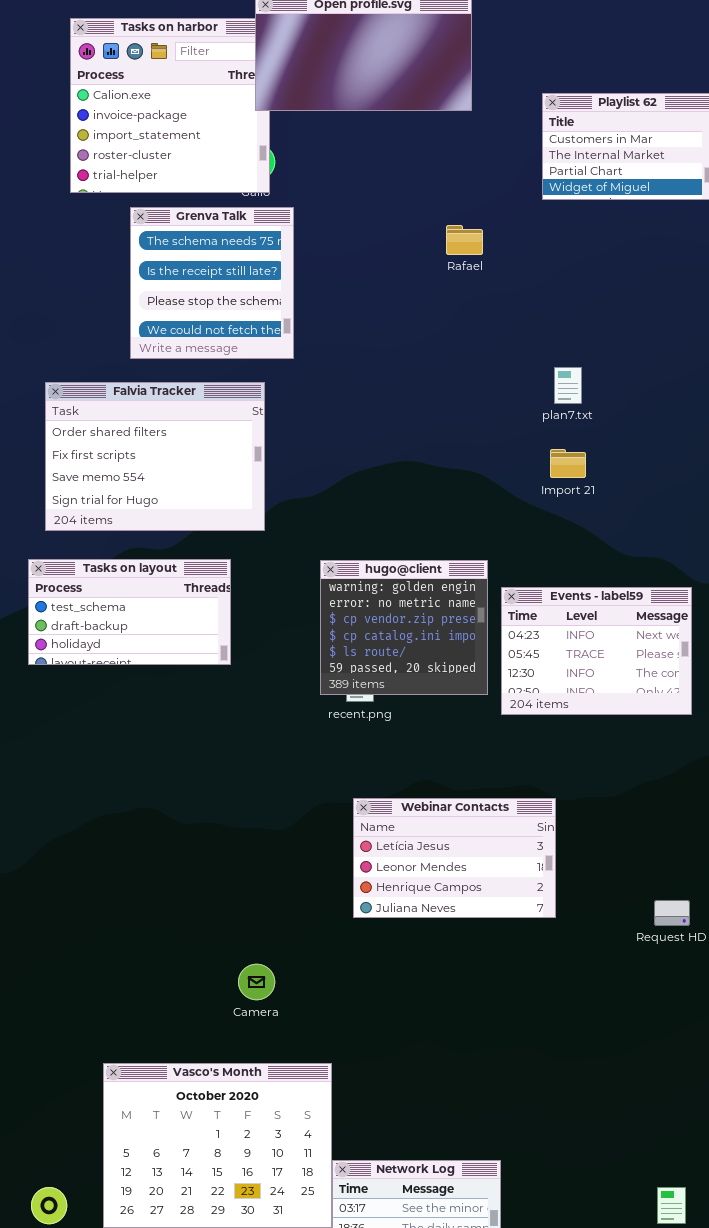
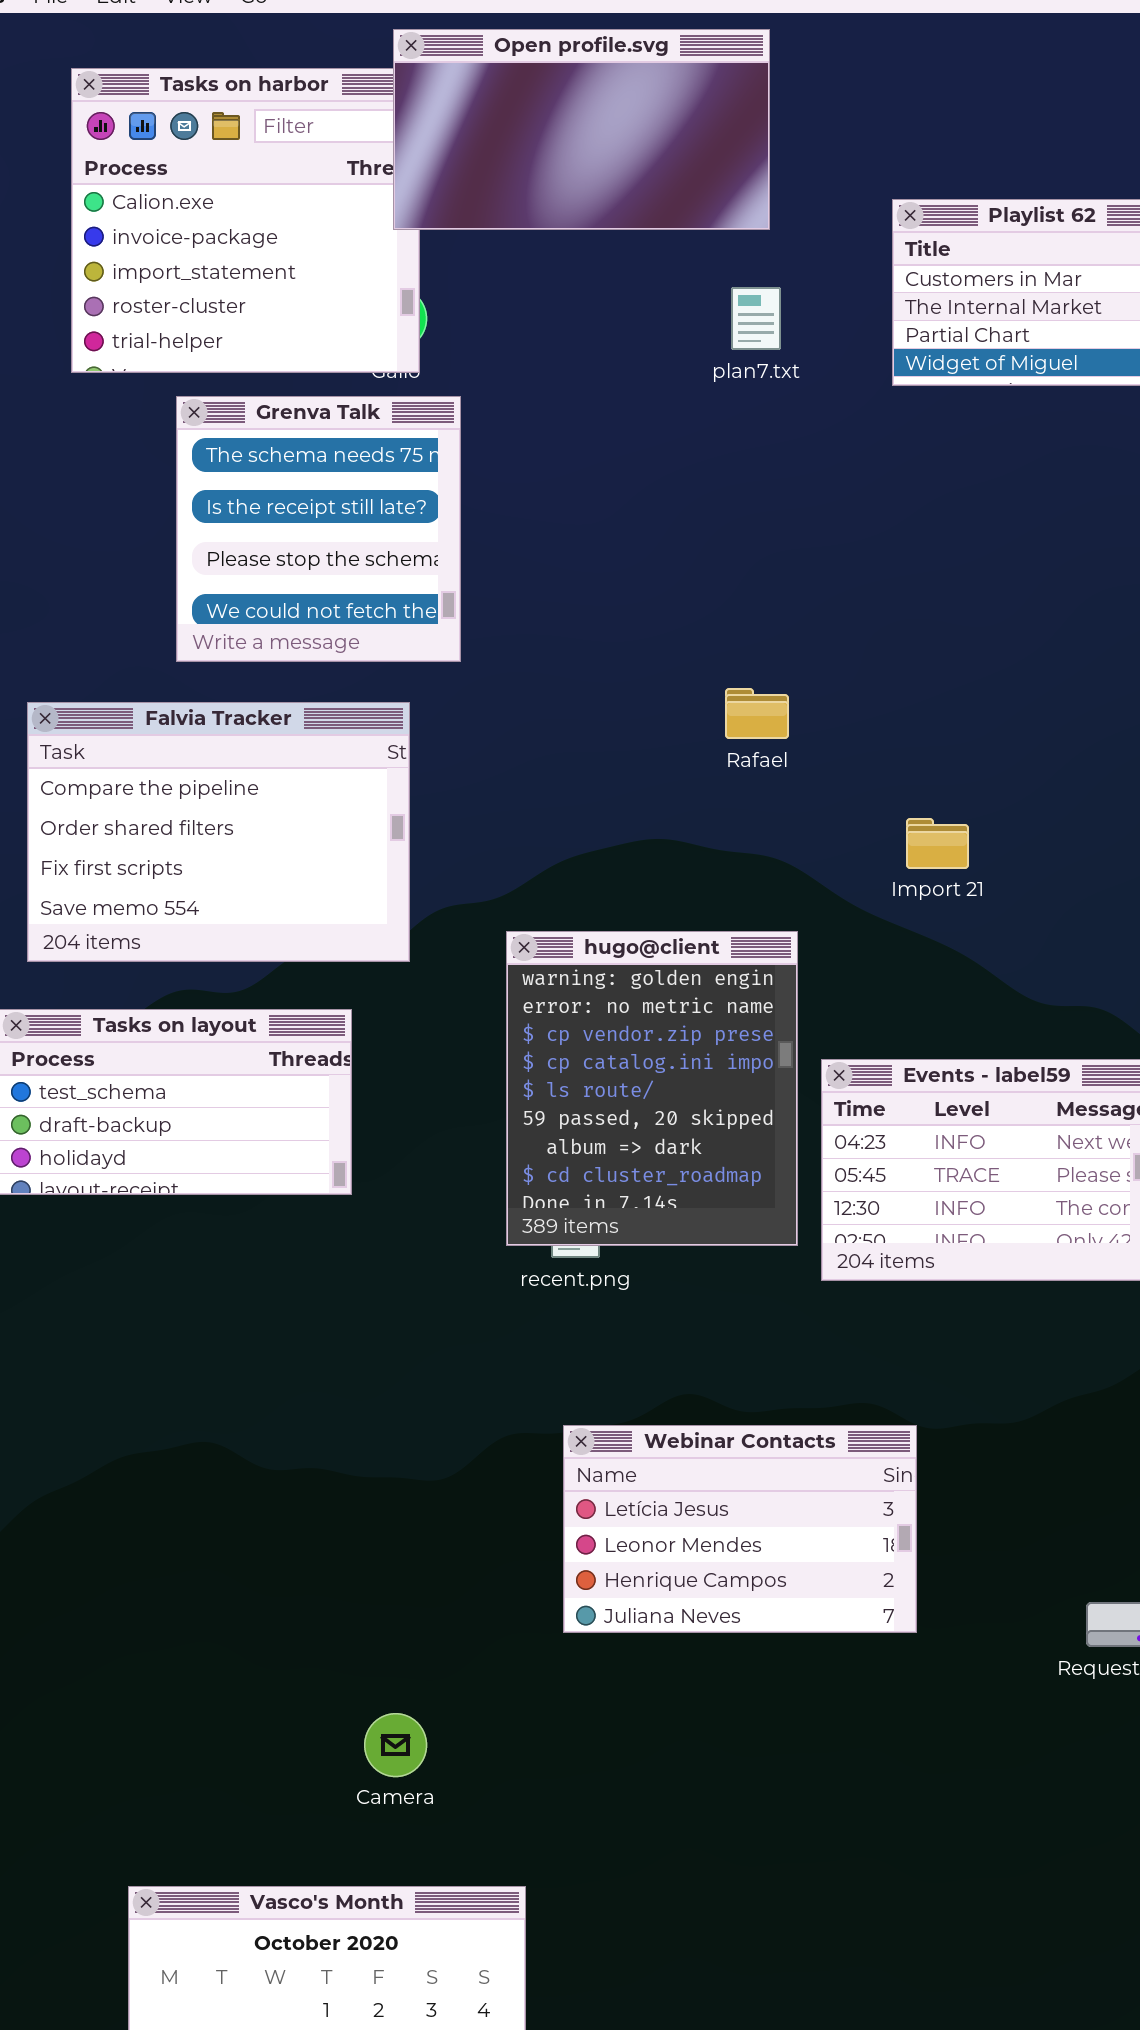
Rafael: [446,225,483,255] -> [725,688,789,739], moved
plan7.txt: [554,367,582,404] -> [731,287,781,350], moved
Falvia Tracker: [45,382,265,531] -> [27,702,410,962], scrolled up 1 row
hugo@client: [320,560,488,695] -> [506,931,798,1246], resized

